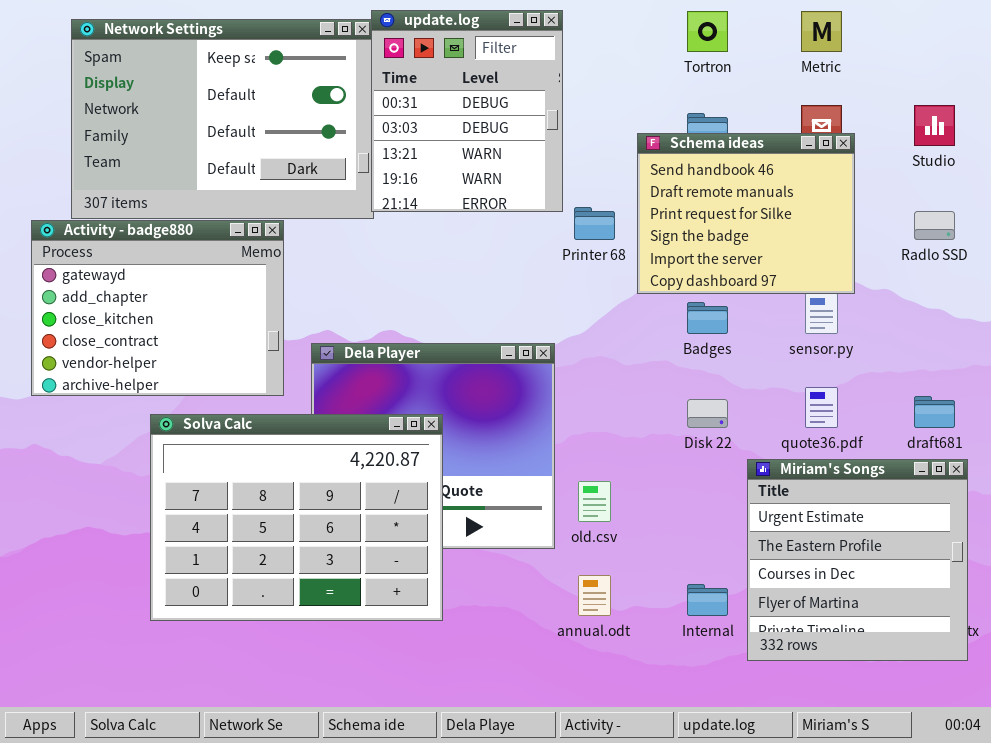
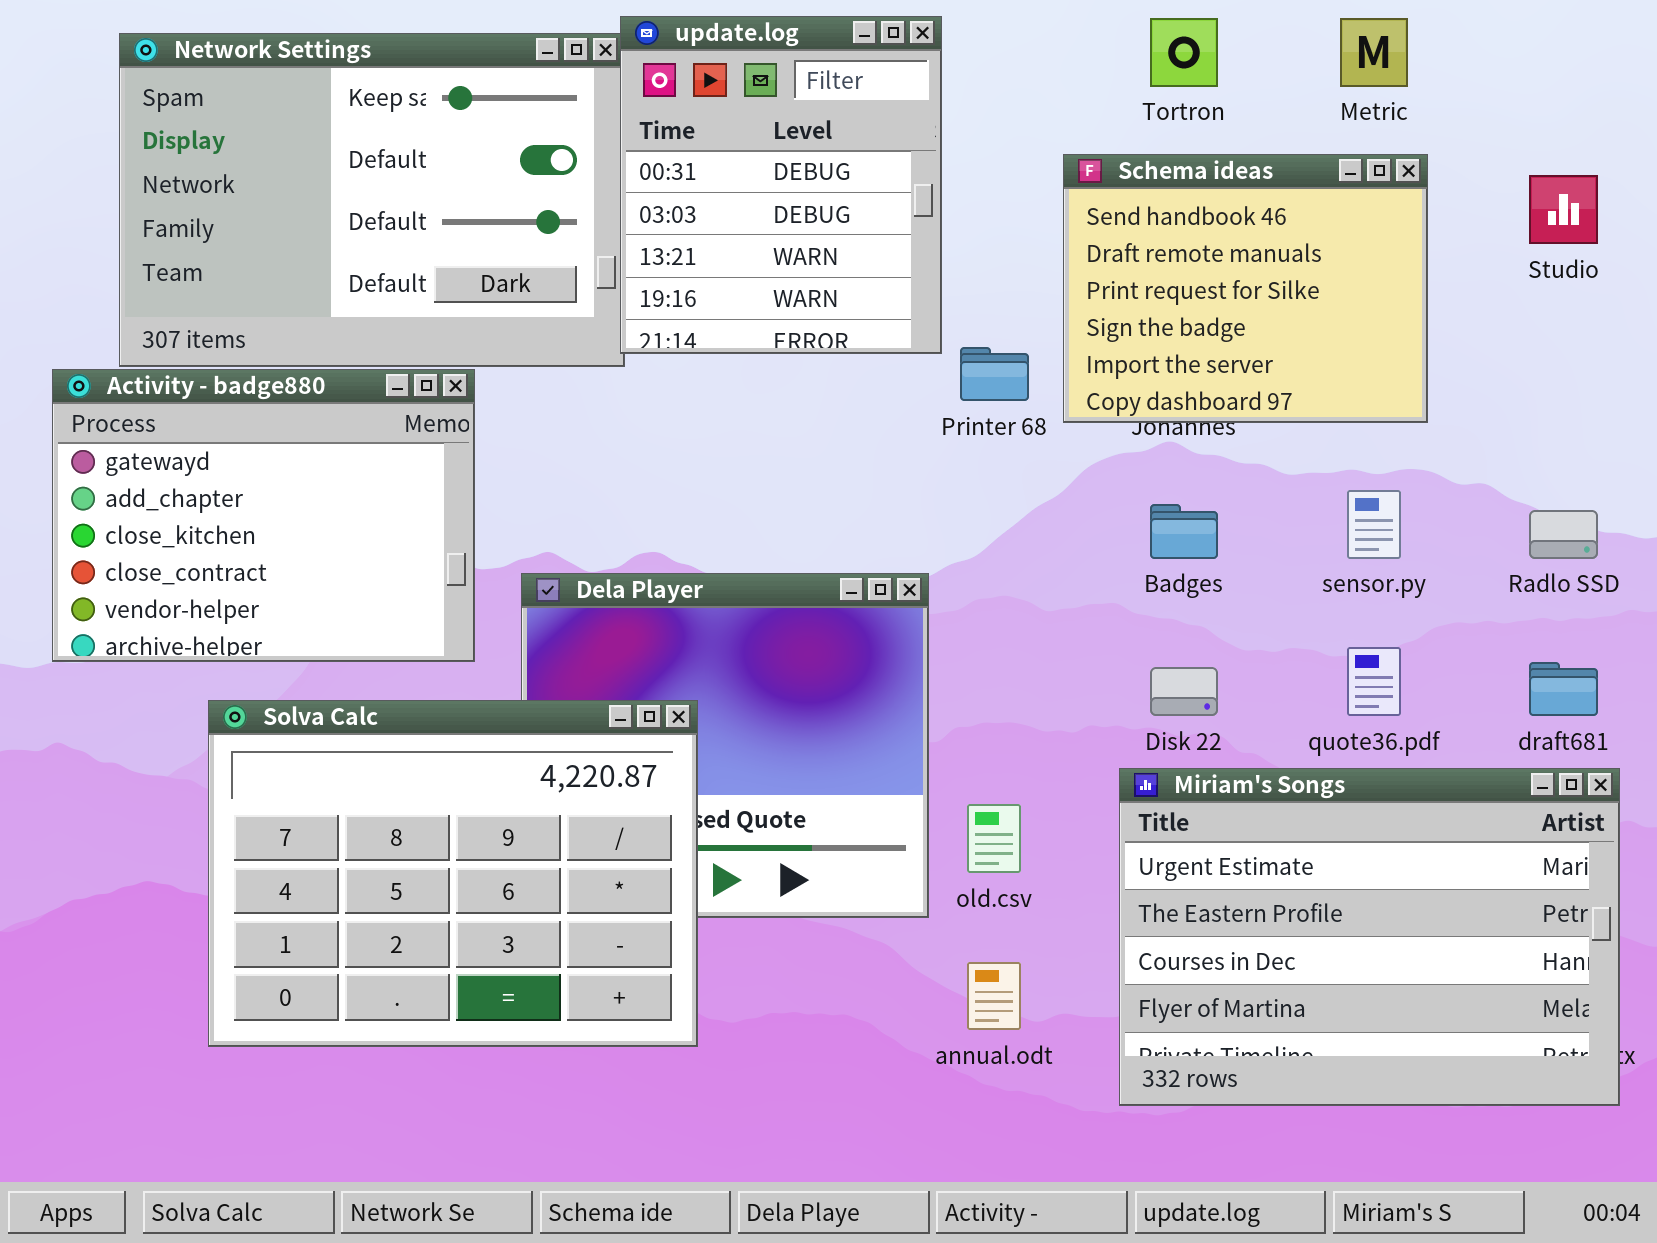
Schema ideas: [637,133,855,294] -> [1063,154,1428,423], moved
Radlo SSD: [914,211,955,240] -> [1529,510,1598,559], moved
Solva Calc: [150,414,443,621] -> [208,700,698,1047], moved
Miriam's Songs: [747,459,968,661] -> [1119,768,1620,1106], resized

